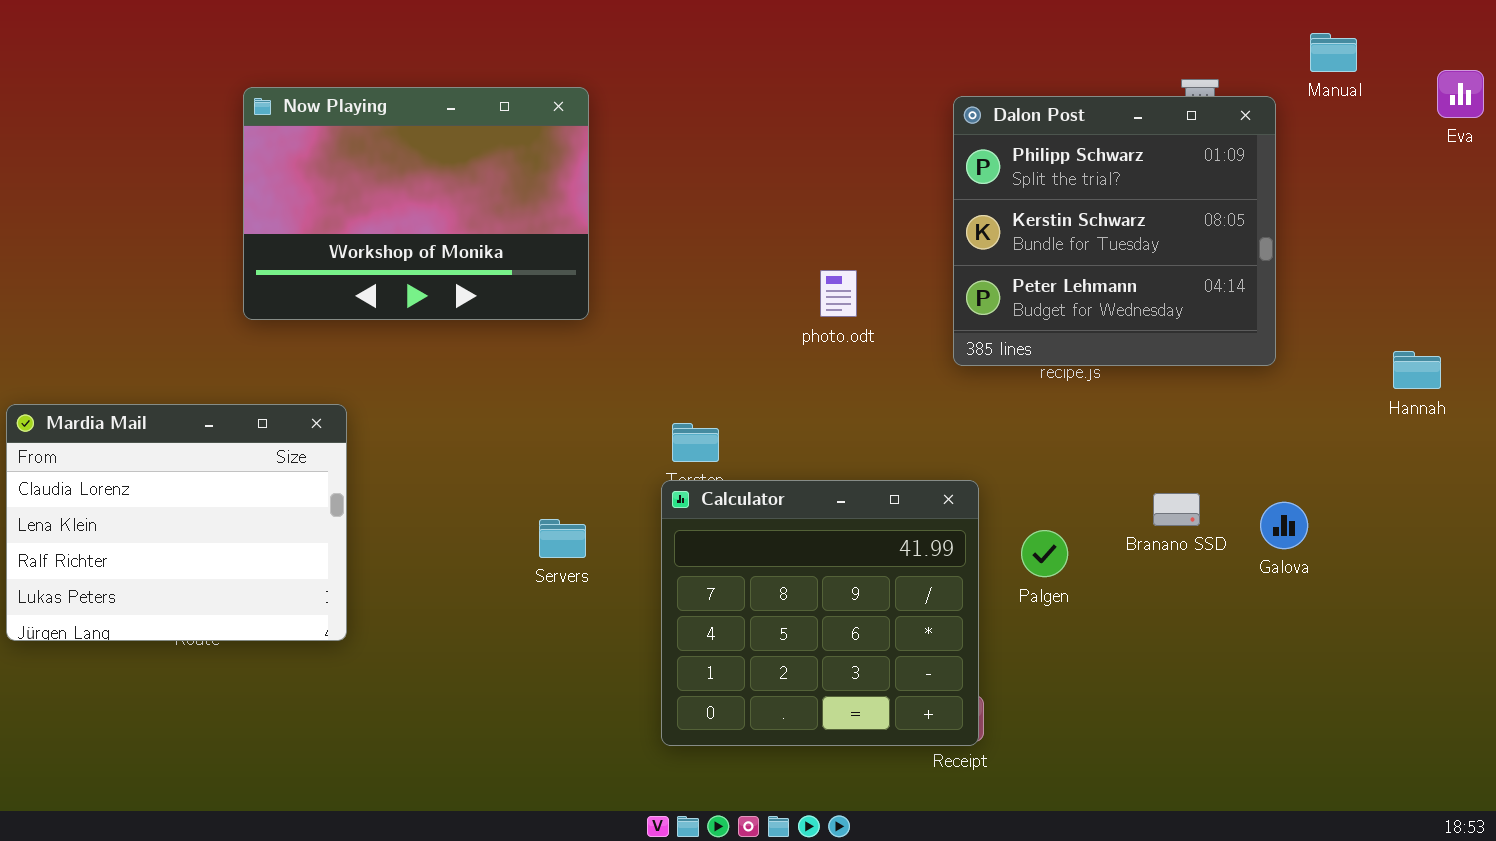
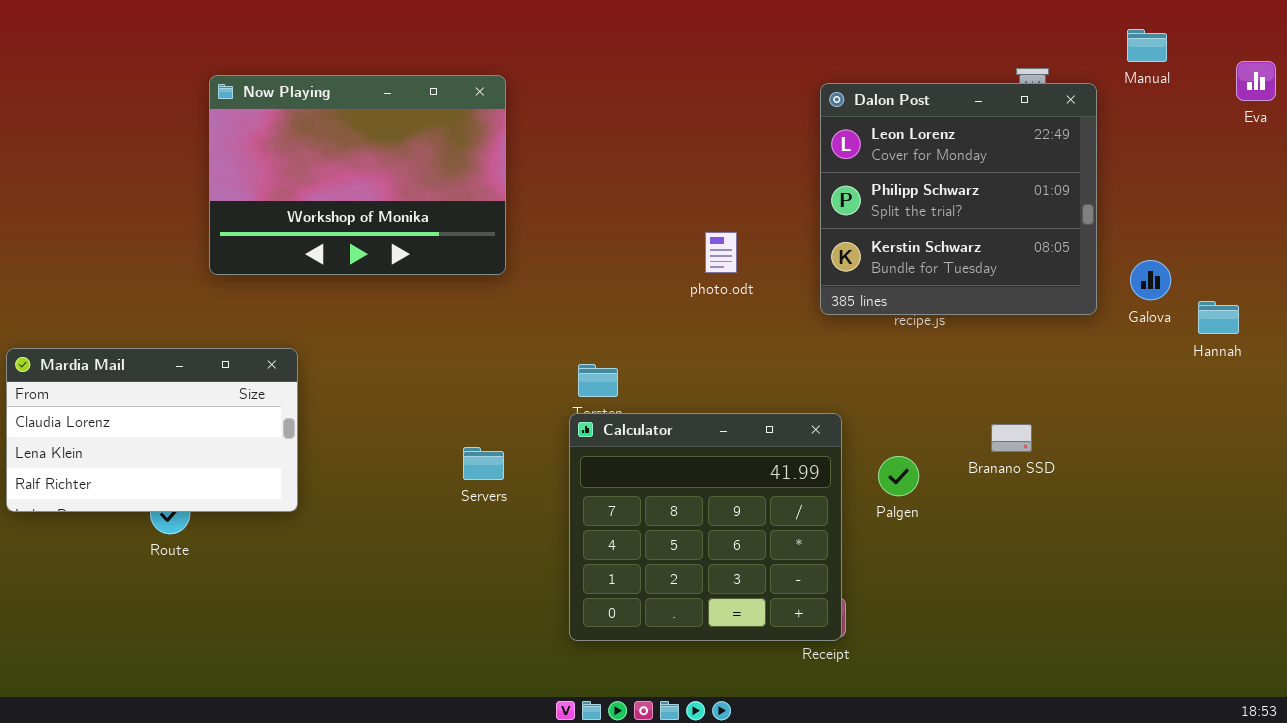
Dalon Post: [953,96,1276,366] -> [820,83,1097,315], scrolled up 1 row
Mardia Mail: [6,404,347,641] -> [6,348,298,512], resized
Galova: [1260,502,1308,549] -> [1130,260,1171,300], moved

